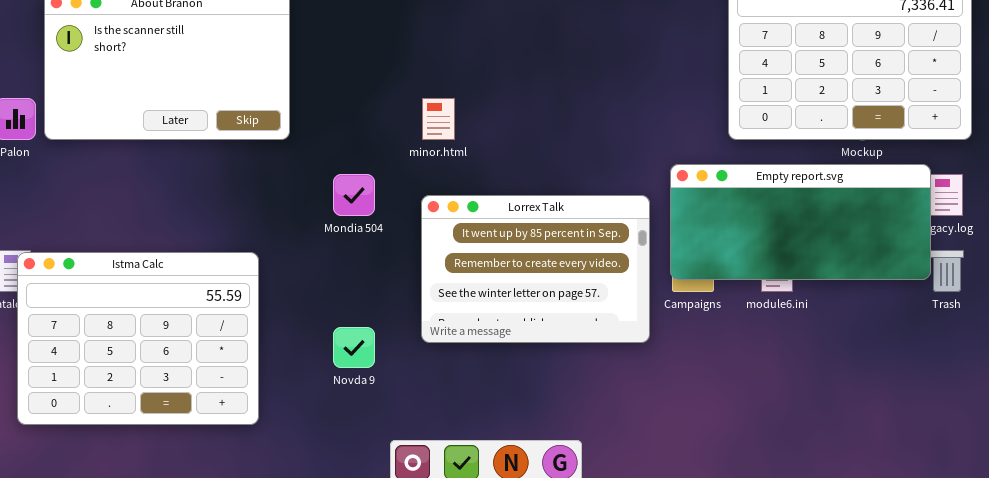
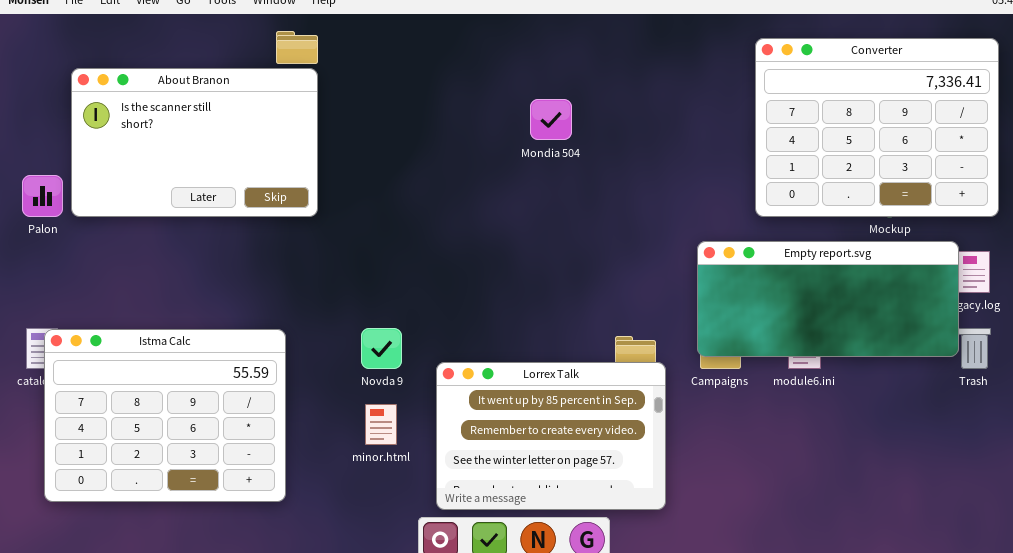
minor.html: [422,98,455,140] -> [365,404,397,445], moved
Mondia 504: [333,174,375,216] -> [530,99,572,140], moved
Lorrex Talk: [421,195,650,343] -> [436,362,666,510], moved
Novda 9: [333,327,375,368] -> [361,328,402,369], moved

